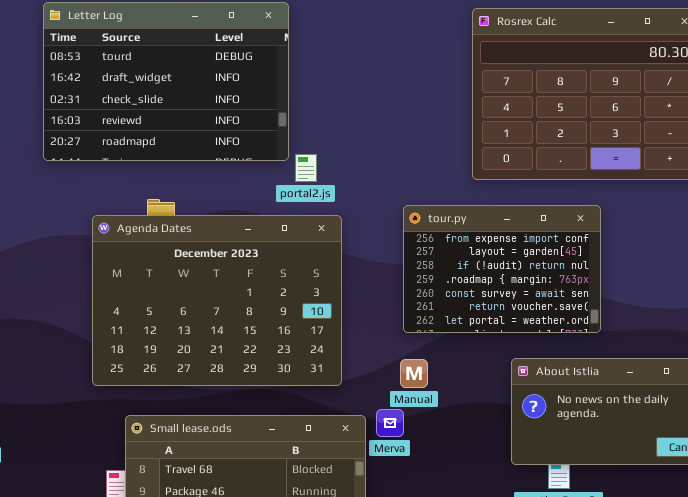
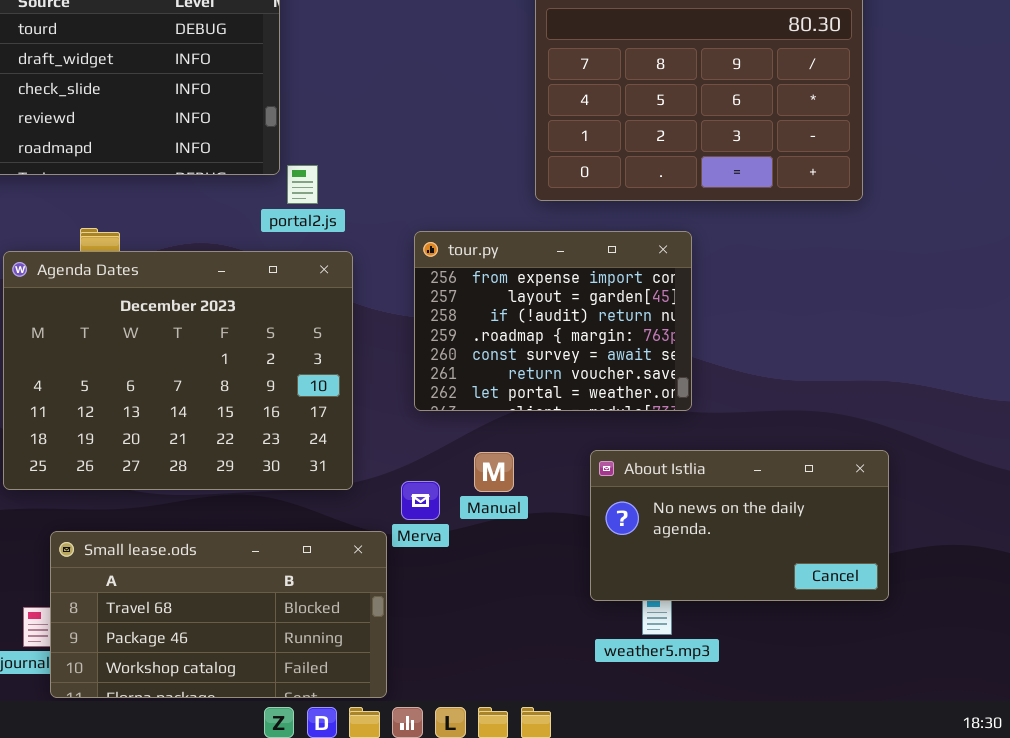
tour.py: [403,205,601,333] -> [414,231,692,411], moved
Manual: [400,359,428,388] -> [474,452,514,492], moved
Merva: [376,409,404,437] -> [401,481,440,520], moved

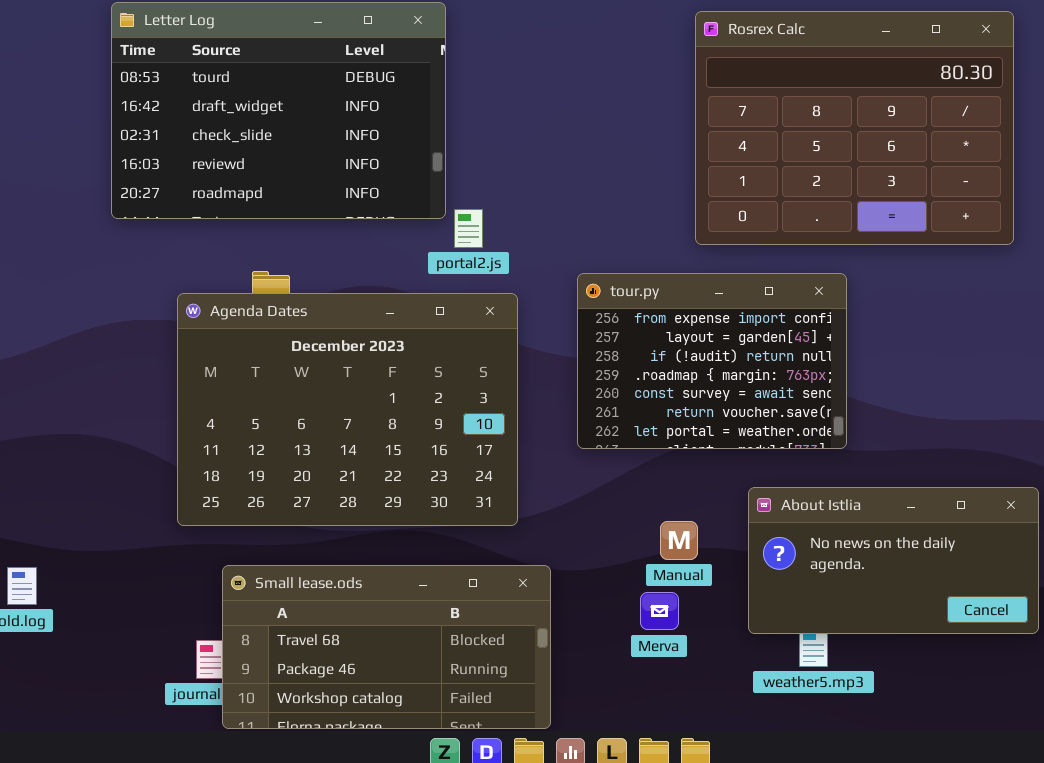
Manual: [474,452,514,492] -> [660,521,698,560], moved
Merva: [401,481,440,520] -> [640,592,679,630], moved

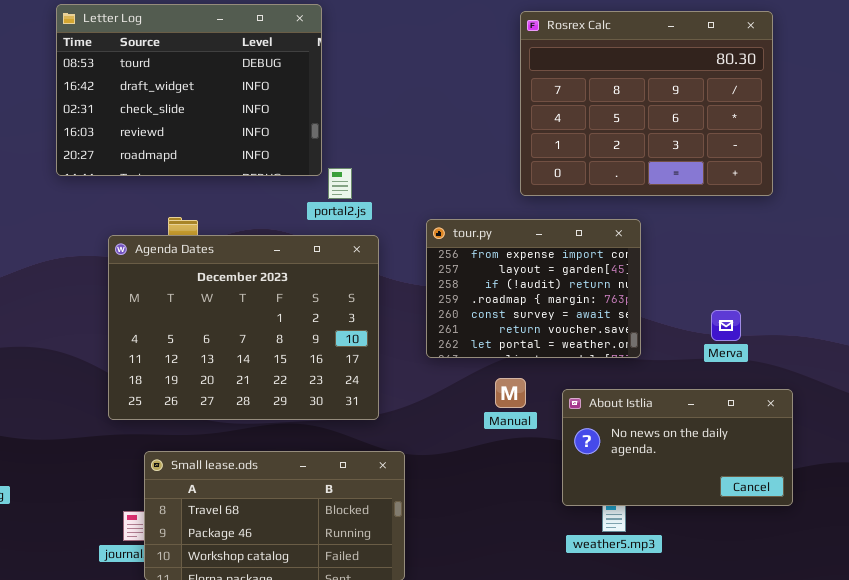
Manual: [660,521,698,560] -> [495,378,526,408], moved
Merva: [640,592,679,630] -> [711,310,741,341], moved

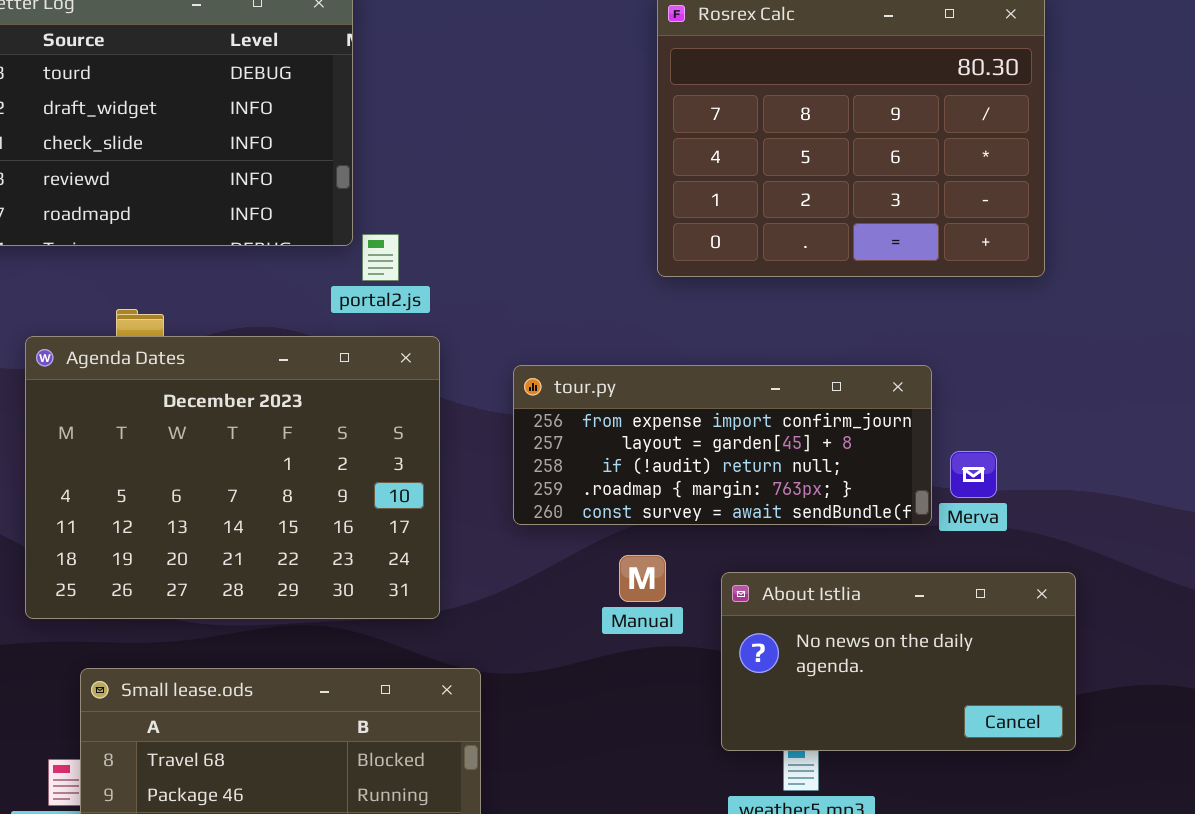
tour.py: [426,219,641,358] -> [513,365,932,525], resized

